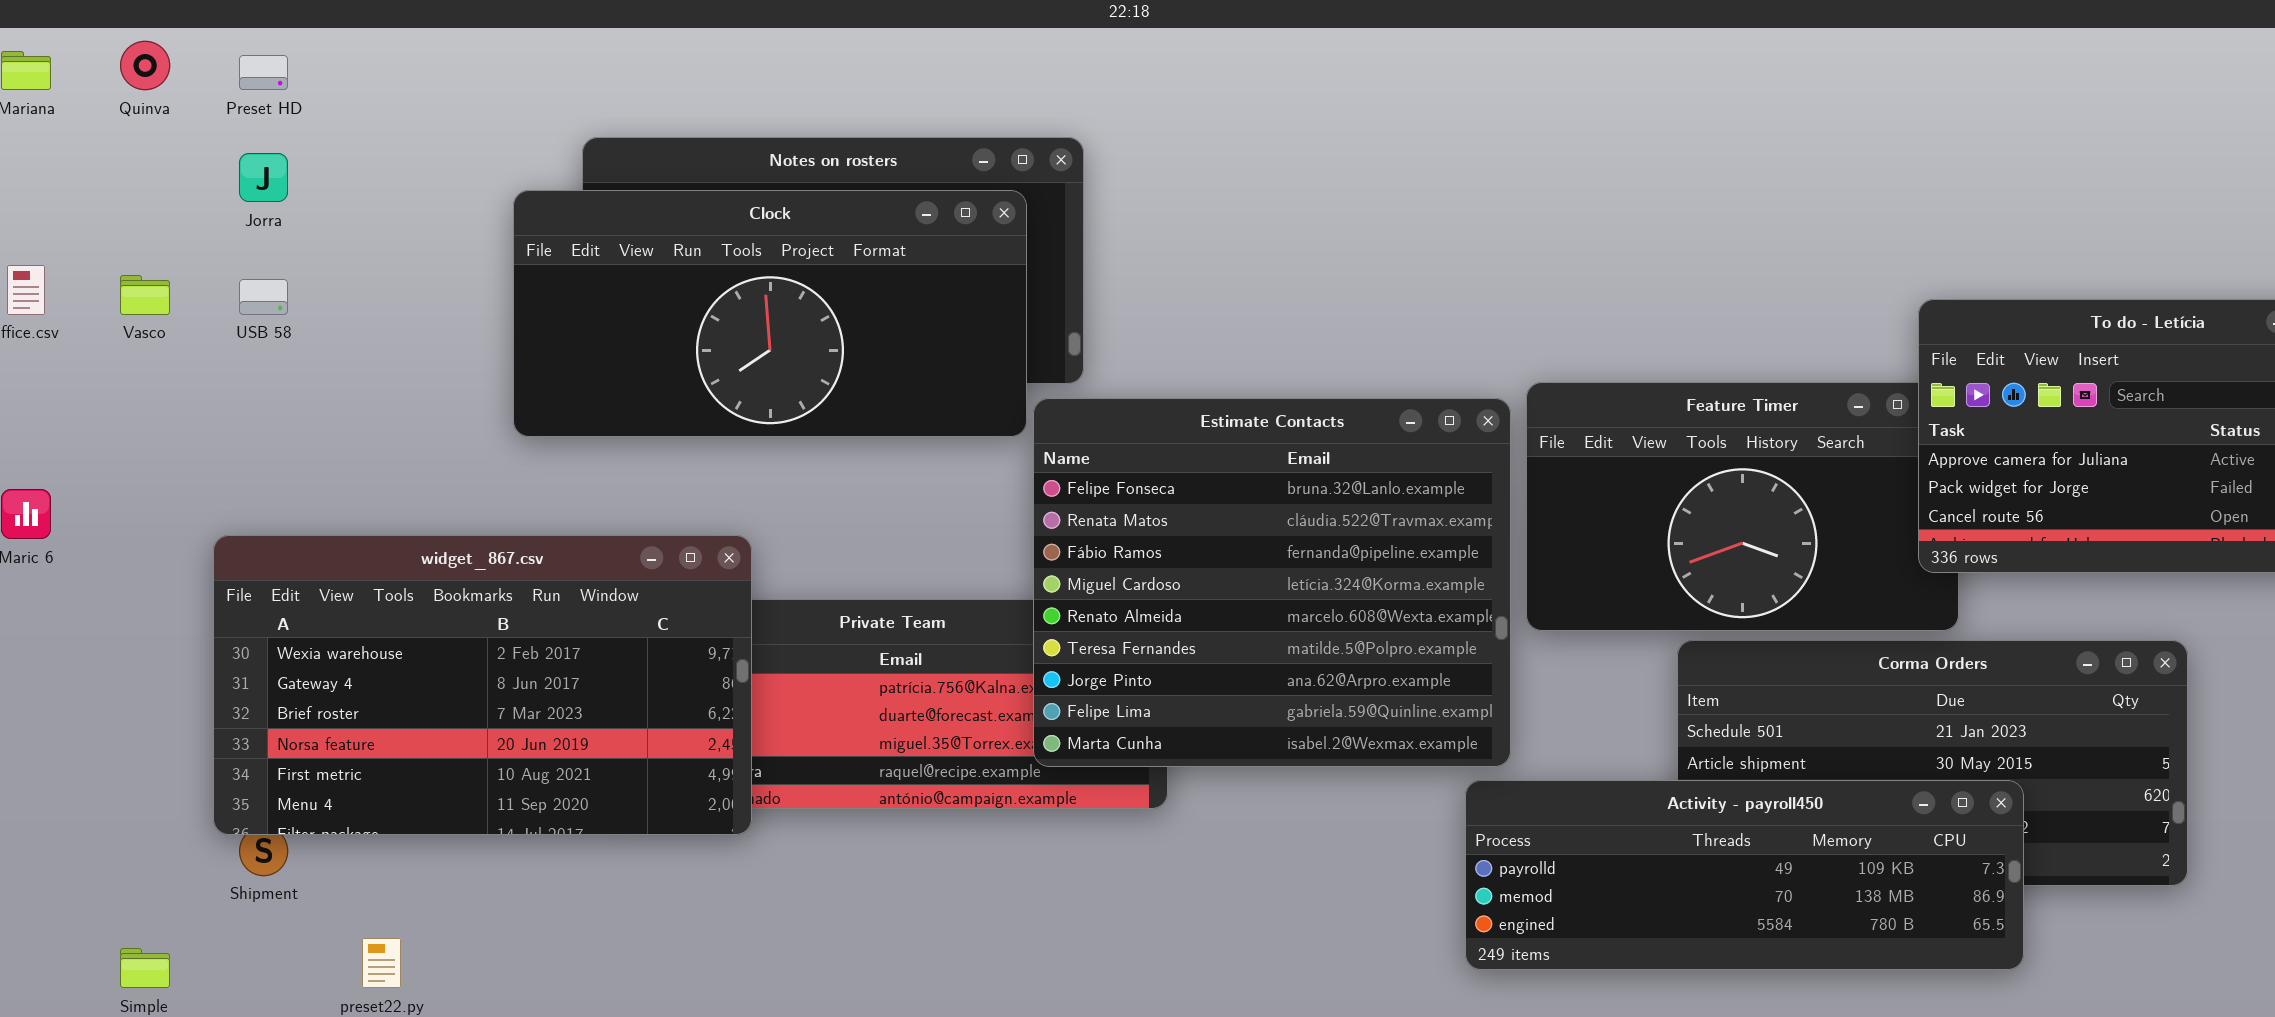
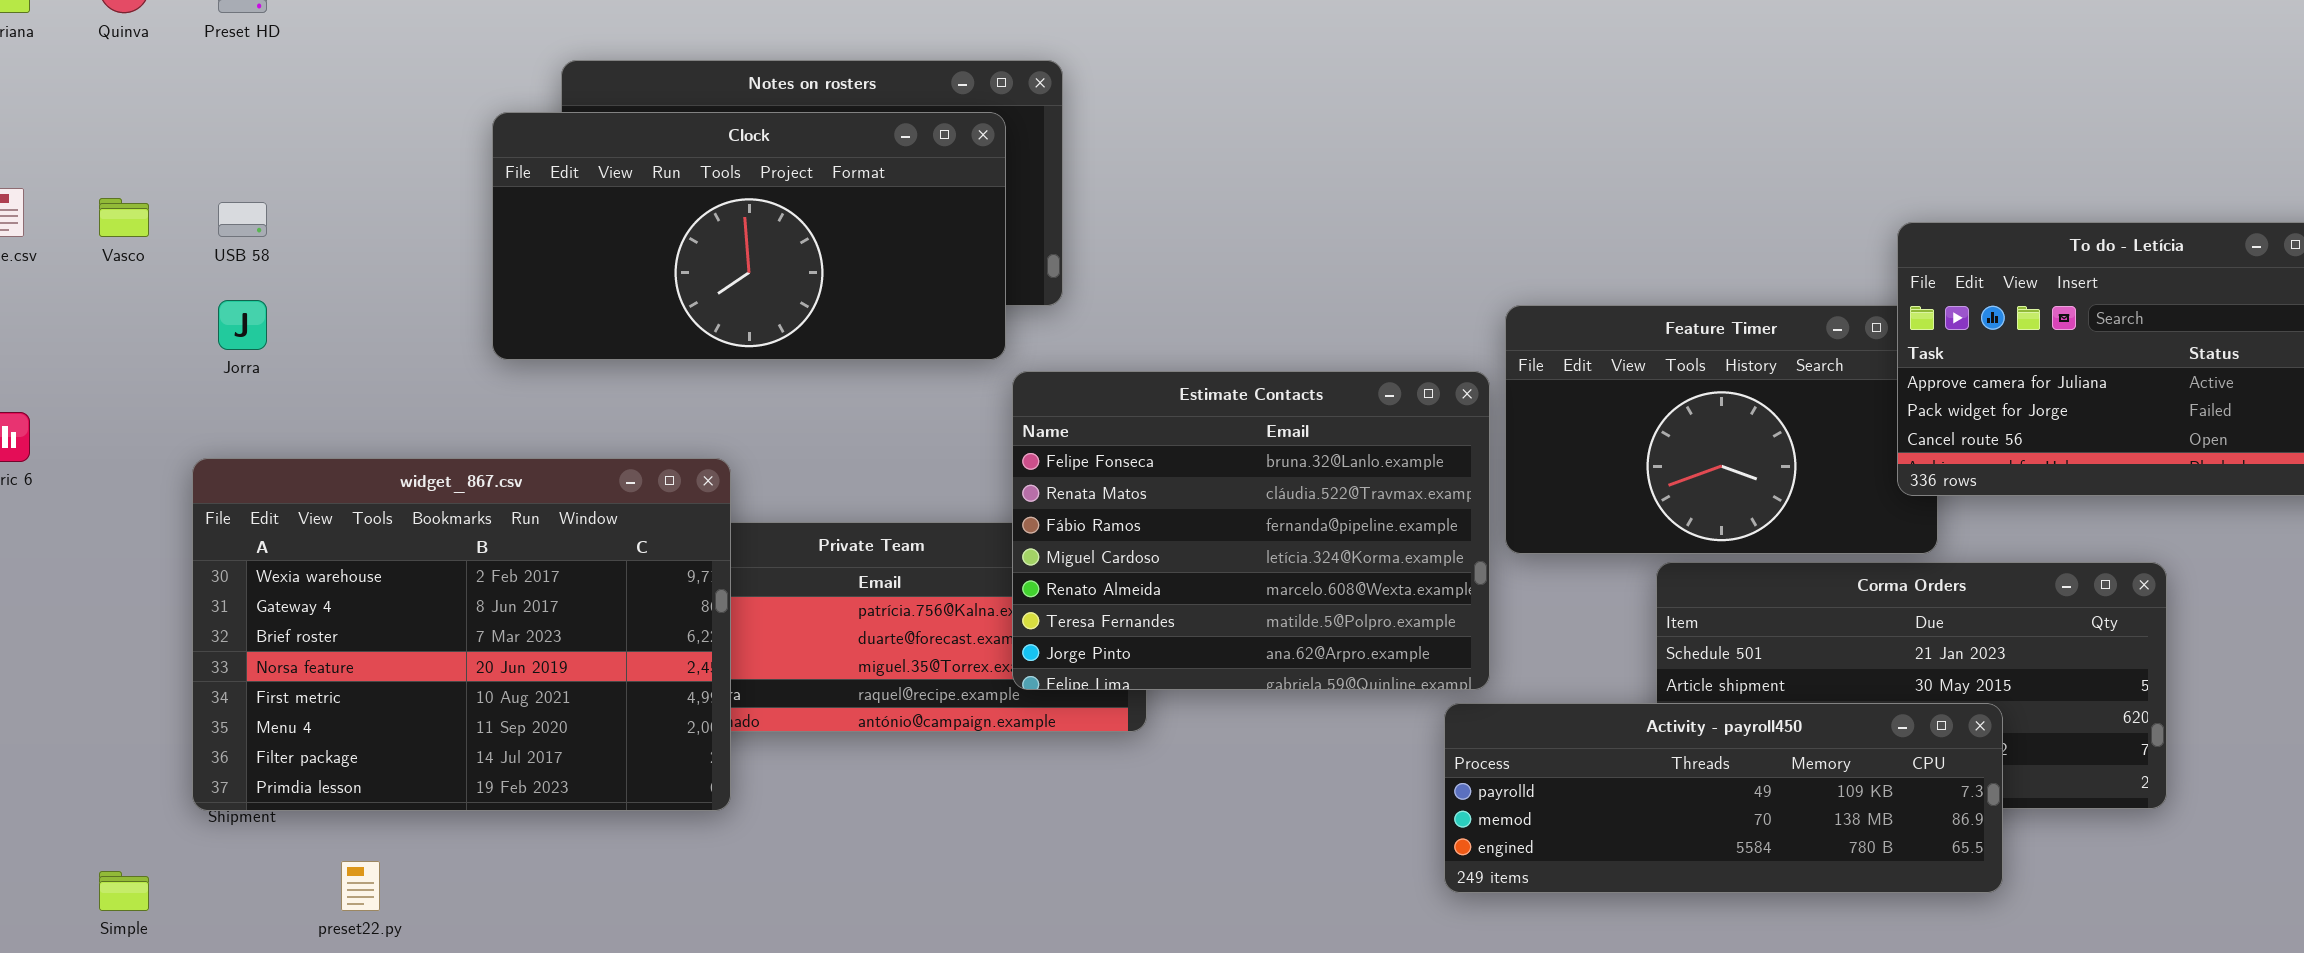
Jorra: [239,153,288,202] -> [218,300,267,350], moved
Estimate Contacts: [1033,398,1511,767] -> [1012,371,1490,690], resized
widget_867.csv: [213,535,752,835] -> [192,458,731,811], resized

